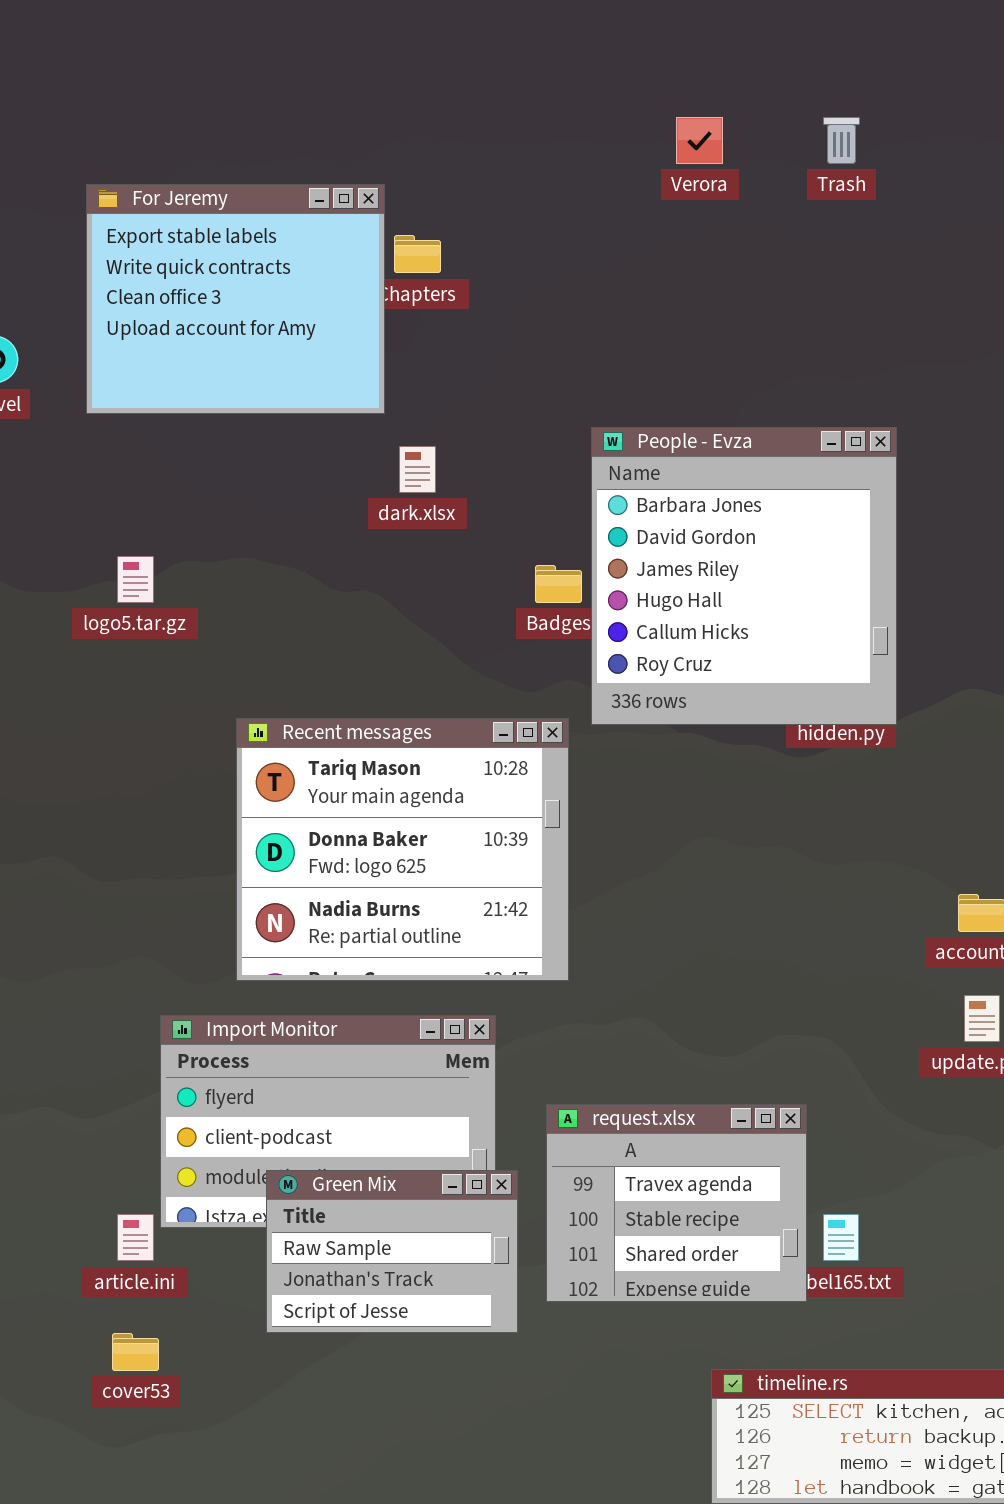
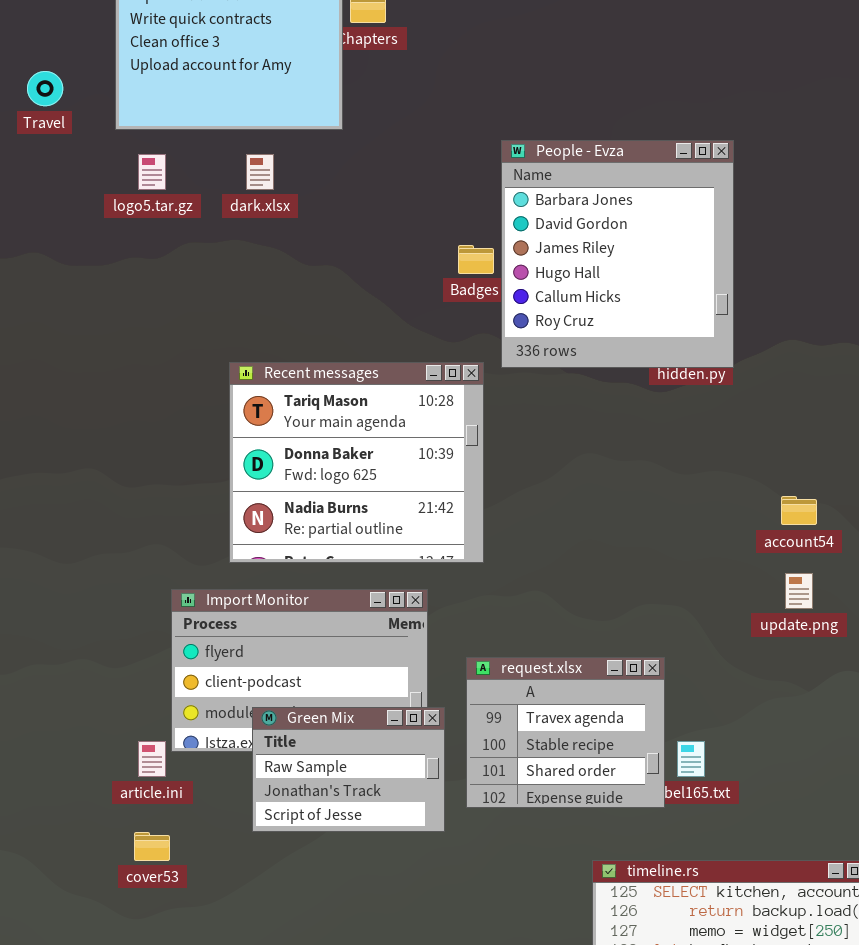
dark.xlsx: [399,446,436,493] -> [246,154,274,190], moved
logo5.tar.gz: [117,556,154,603] -> [138,154,166,190], moved

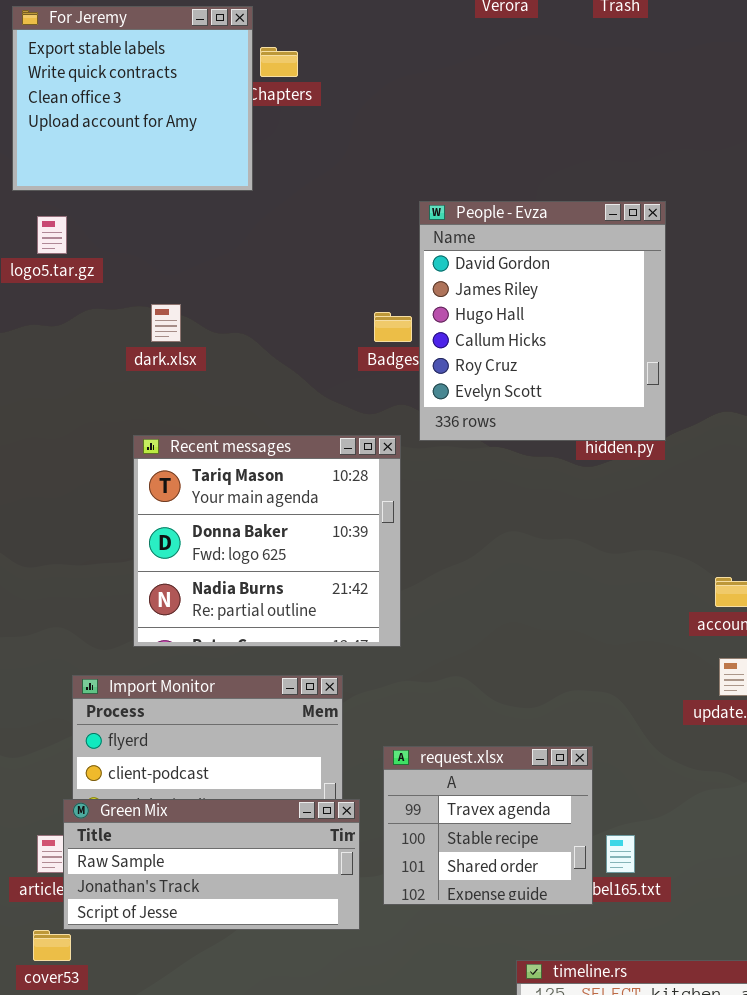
People - Evza: [501,140,734,368] -> [419,201,666,441], scrolled down 1 row
dark.xlsx: [246,154,274,190] -> [151,304,181,342], moved
Green Mix: [252,707,445,832] -> [63,799,360,930], resized

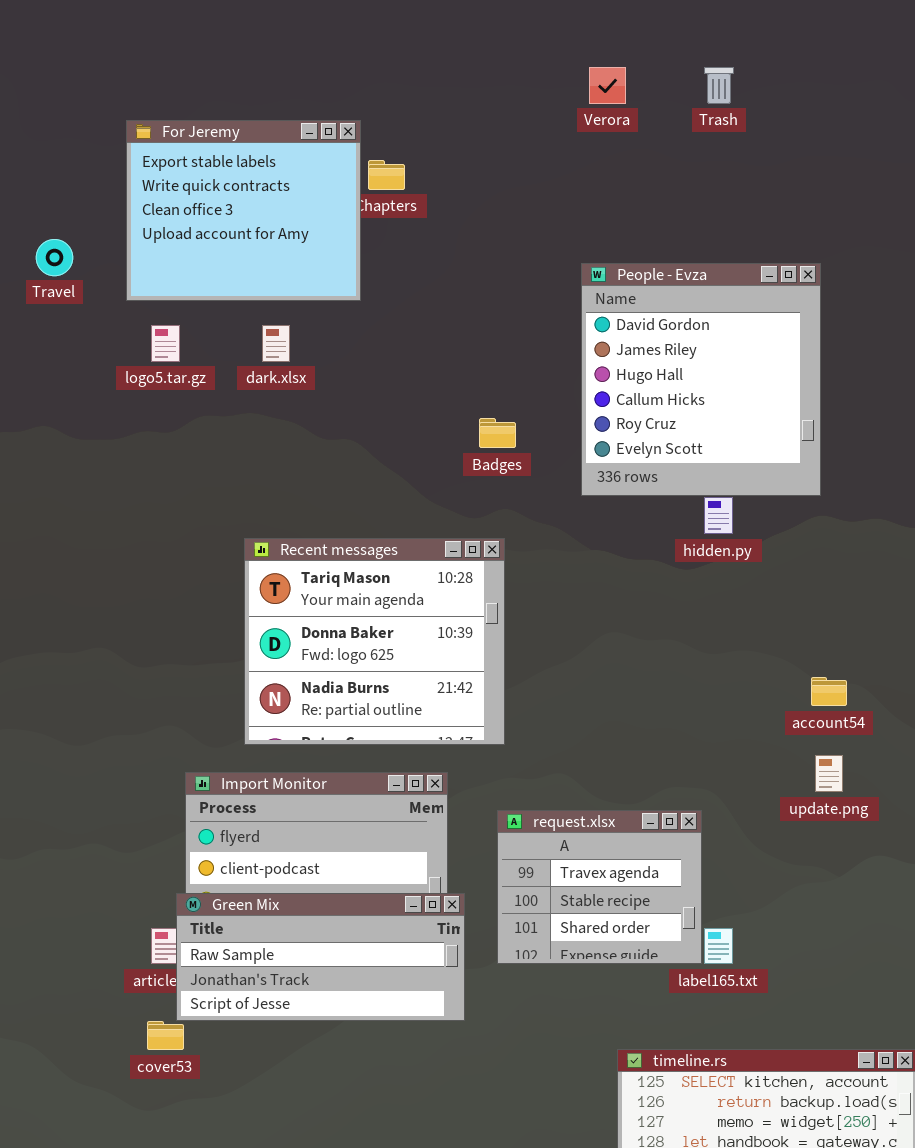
People - Evza: [419,201,666,441] -> [581,263,821,496], moved
dark.xlsx: [151,304,181,342] -> [262,325,290,362], moved
request.xlsx: [383,746,593,905] -> [497,810,702,964], moved

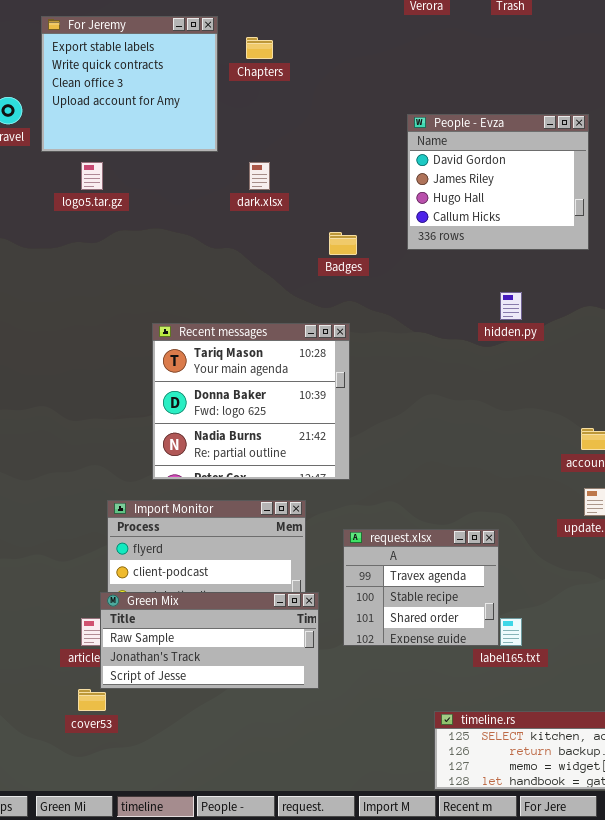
For Jeremy: [126,120,361,301] -> [41,16,218,152], moved
People - Evza: [581,263,821,496] -> [407,114,589,250], resized
dark.xlsx: [262,325,290,362] -> [249,162,270,190], moved

